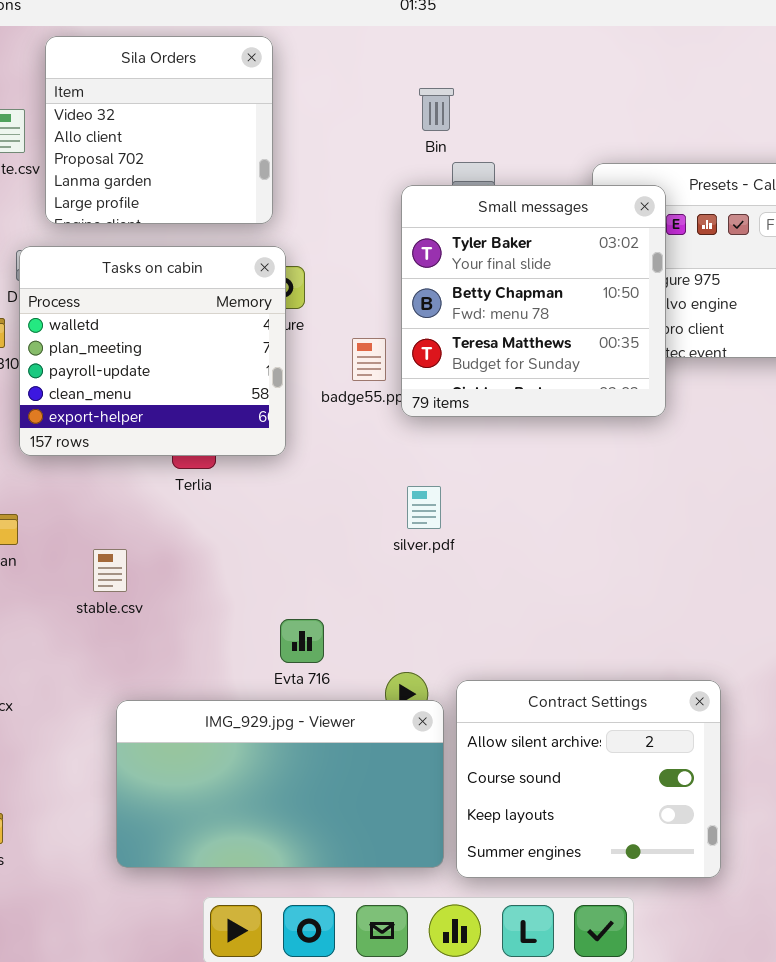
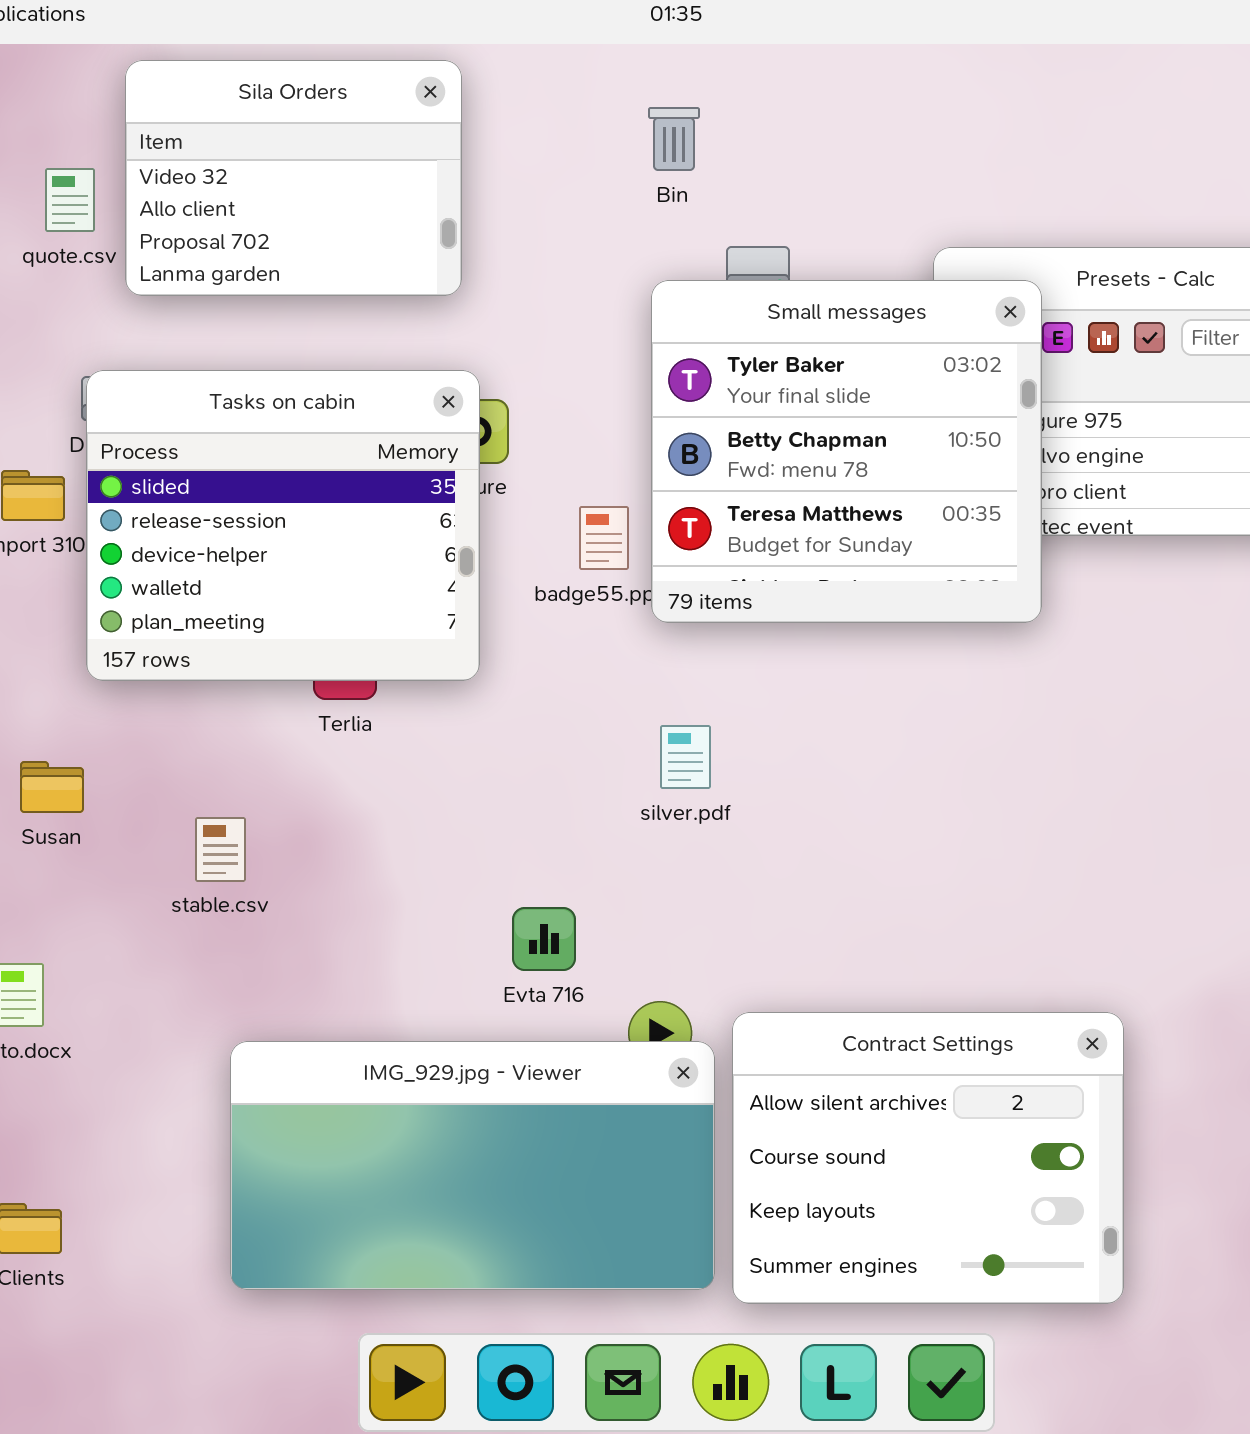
Sila Orders: [45,36,273,224] -> [125,60,462,296], resized
Bin: [419,88,454,131] -> [648,107,700,171], moved
Tasks on cabin: [19,246,286,456] -> [86,370,480,681], scrolled up 3 rows
Evta 716: [280,619,324,663] -> [512,907,576,971], moved

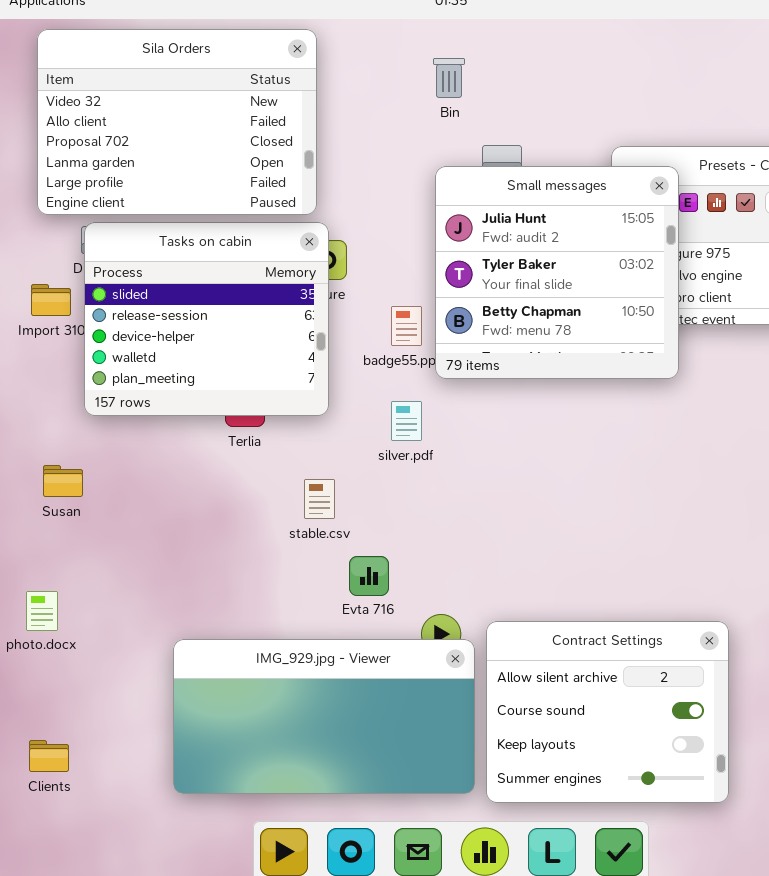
Sila Orders: [125,60,462,296] -> [37,29,317,215], resized
Small messages: [651,280,1042,623] -> [435,166,679,379], scrolled up 1 row
silver.pdf: [660,725,711,789] -> [391,401,422,441], moved
stable.csv: [195,817,246,882] -> [304,479,335,519], moved

